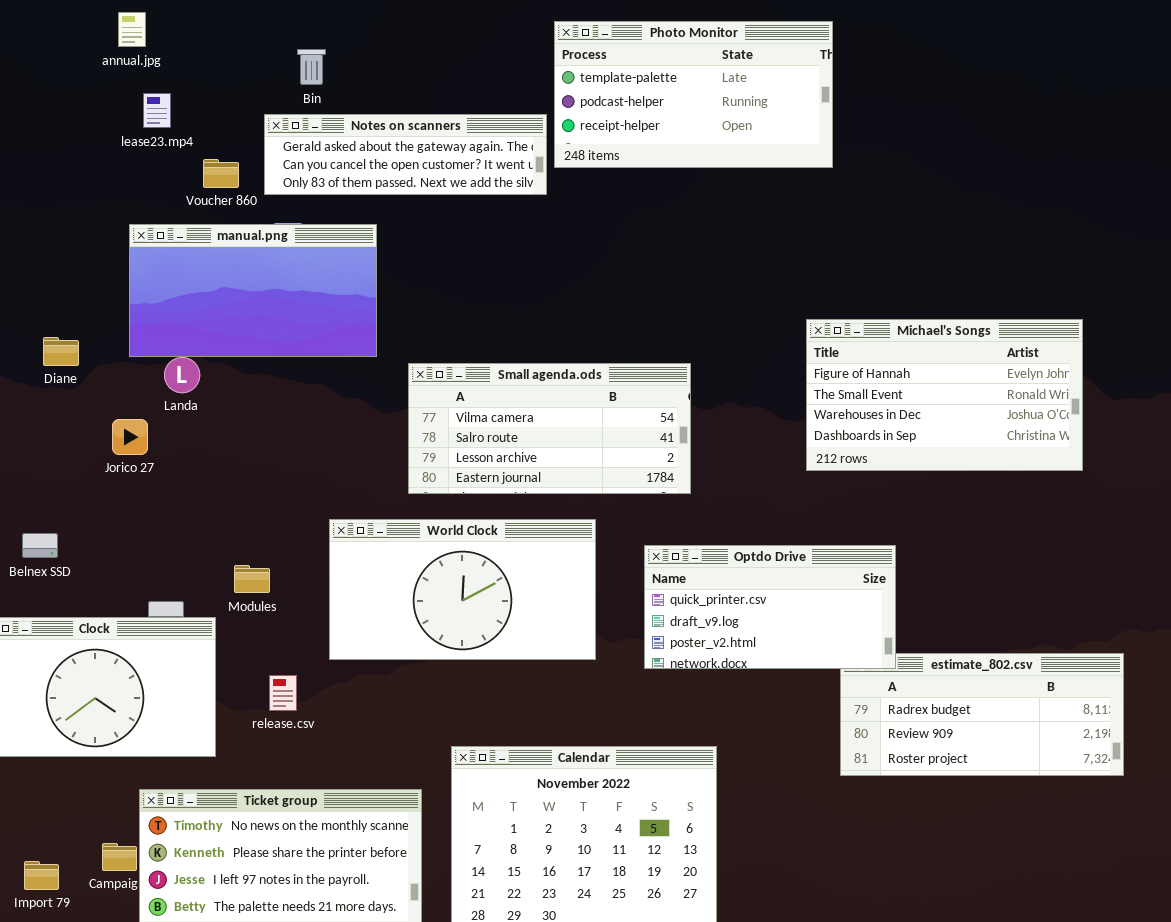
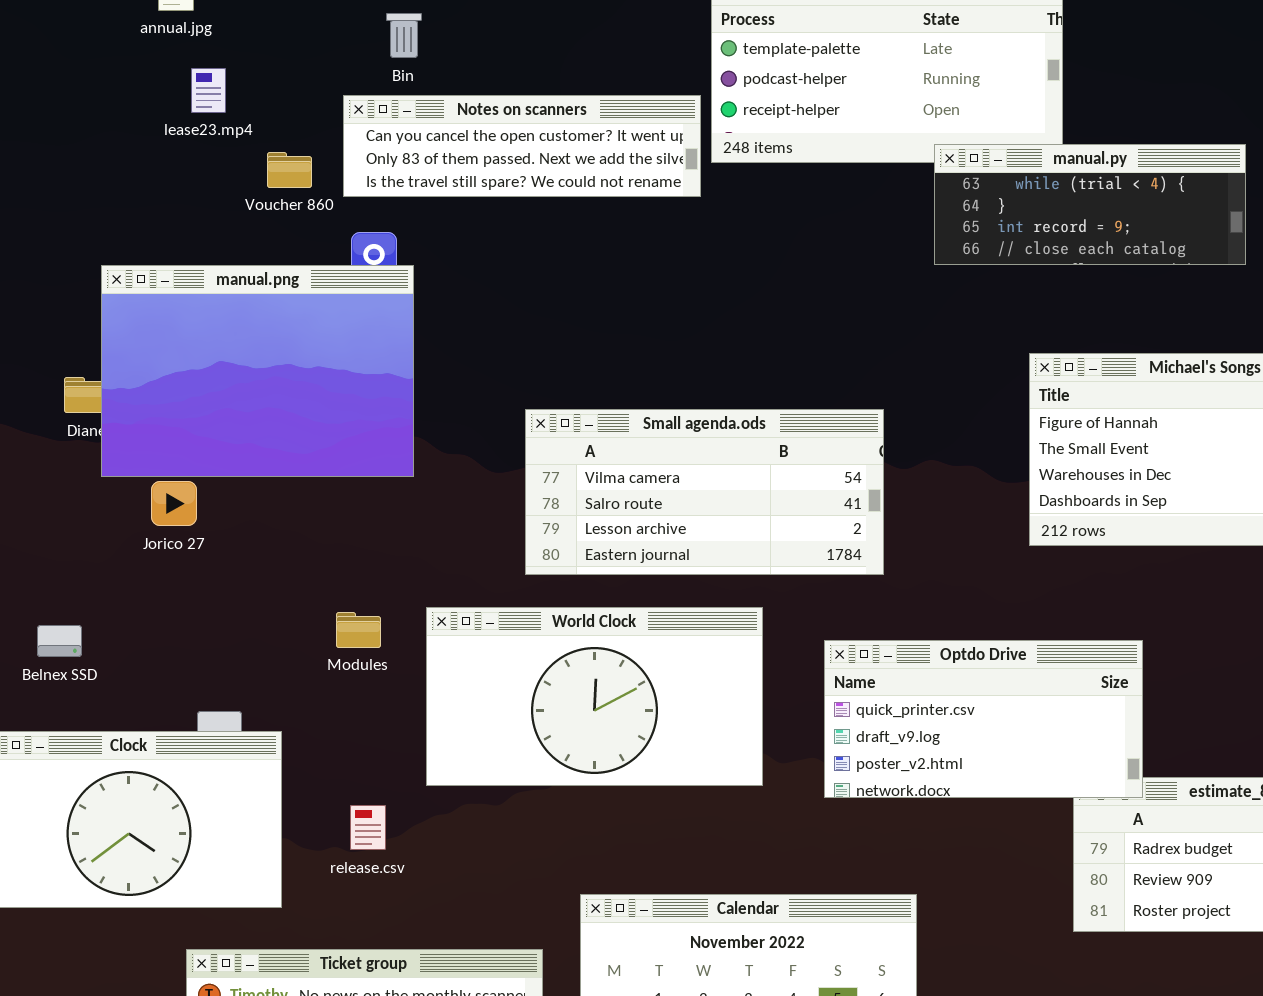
Notes on scanners: [264,114,547,195] -> [343,95,701,197], scrolled down 1 row
manual.py: none -> [934,144,1246,265], opened
manual.png: [129,224,377,357] -> [101,265,414,477], moved, resized
Modules: [234,565,270,593] -> [336,612,381,648], moved

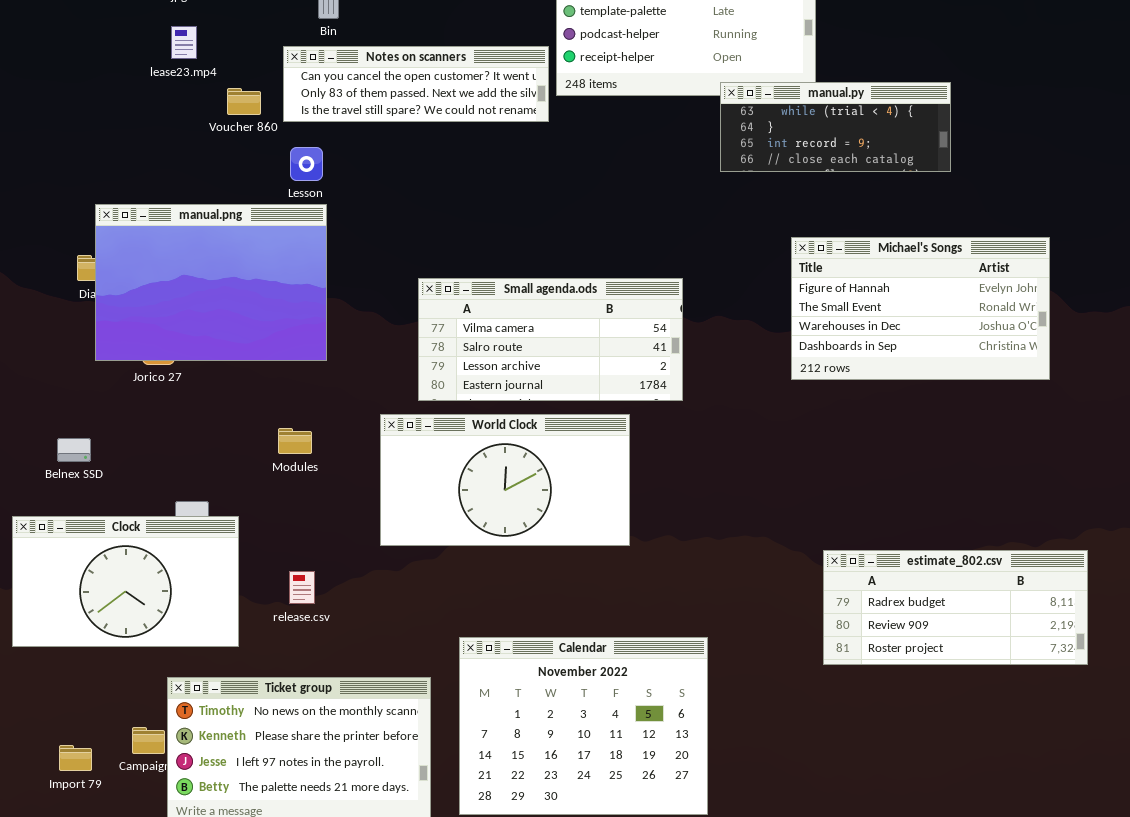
manual.png: [101,265,414,477] -> [95,204,327,361], moved
World Clock: [426,607,763,786] -> [380,414,630,546], moved
Optdo Drive: [824,640,1143,798] -> none, closed

